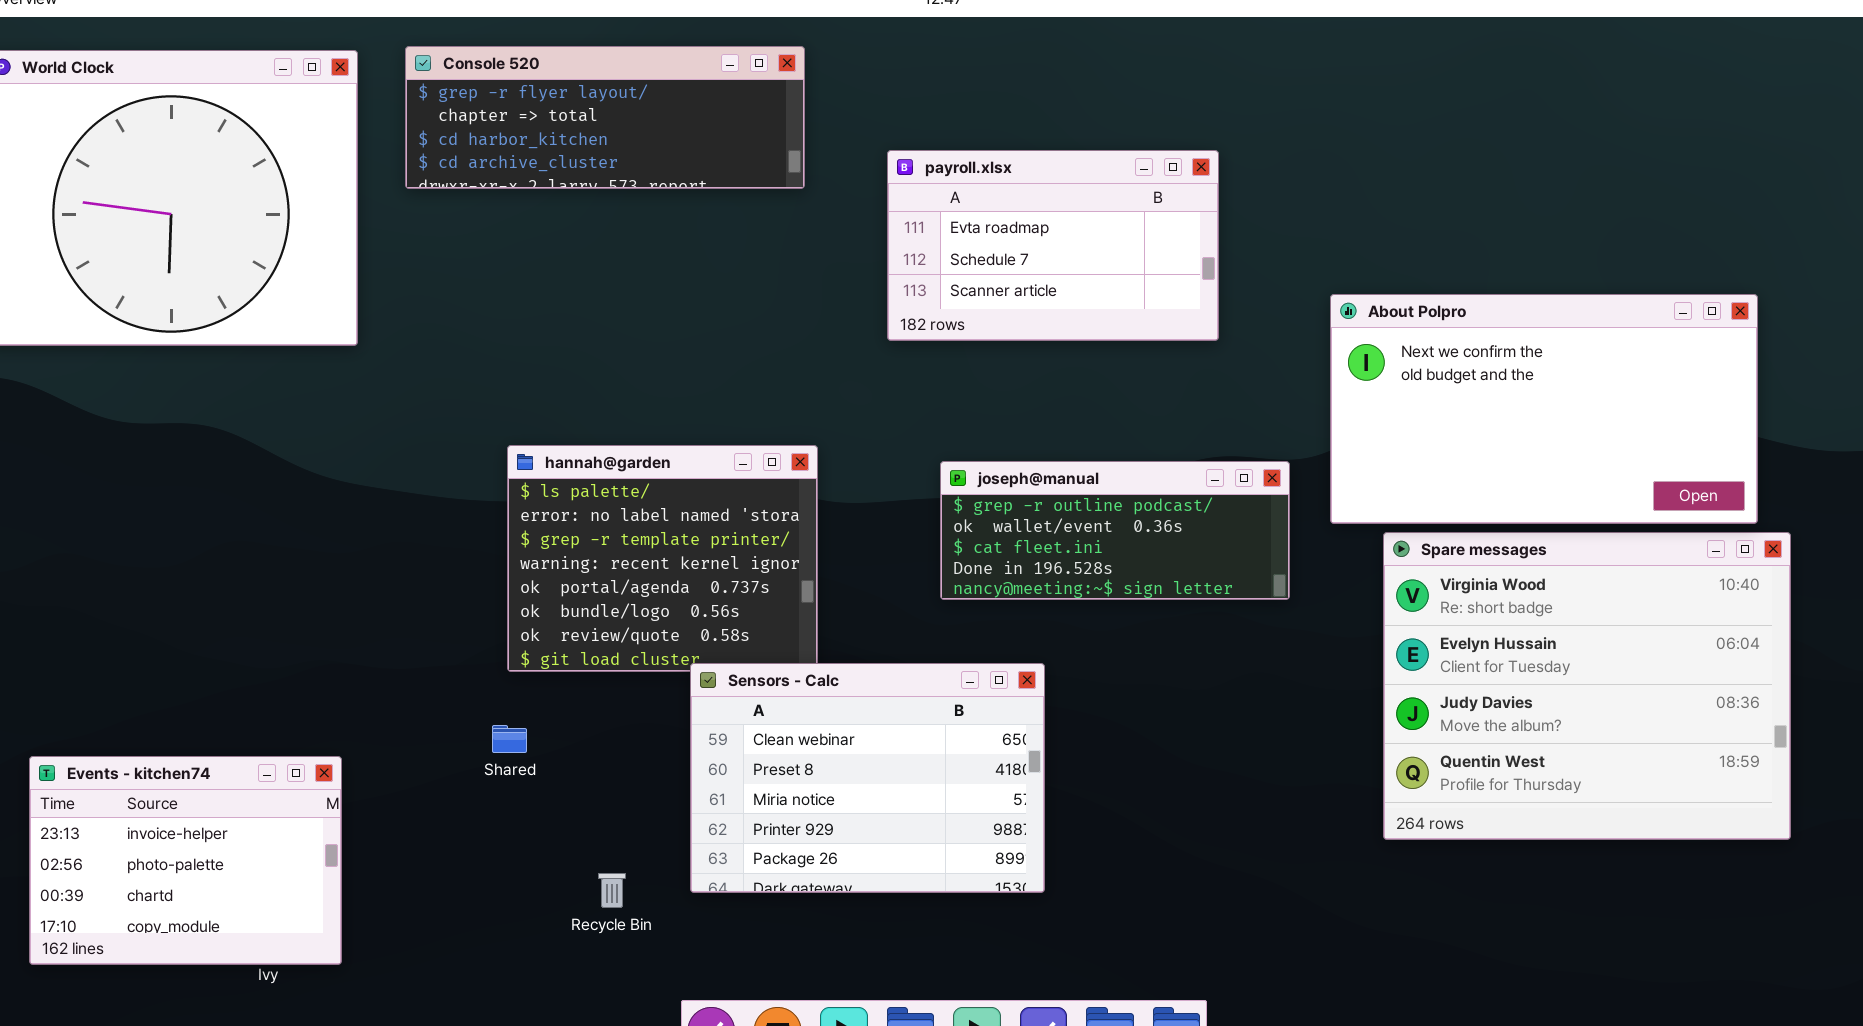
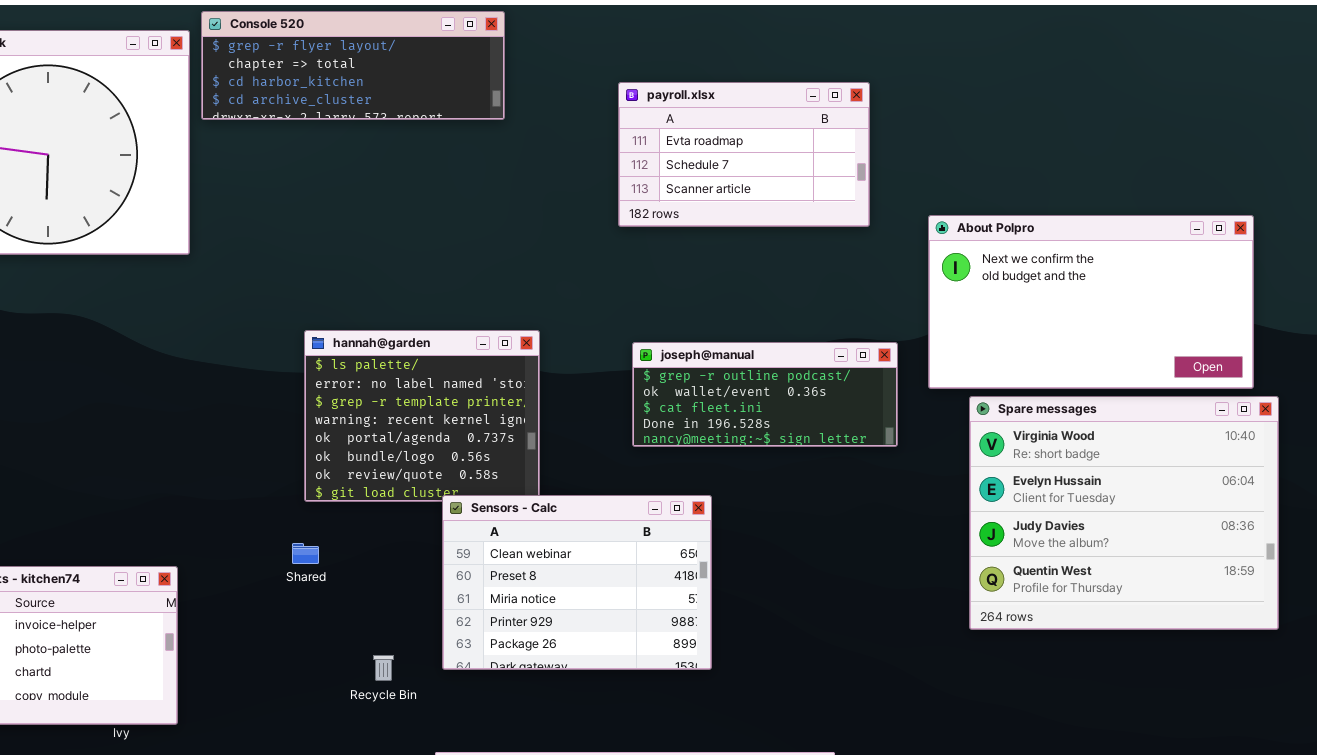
Console 520: [405,46,805,189] -> [201,11,505,120], moved
payroll.xlsx: [887,150,1219,341] -> [618,82,870,227], moved

